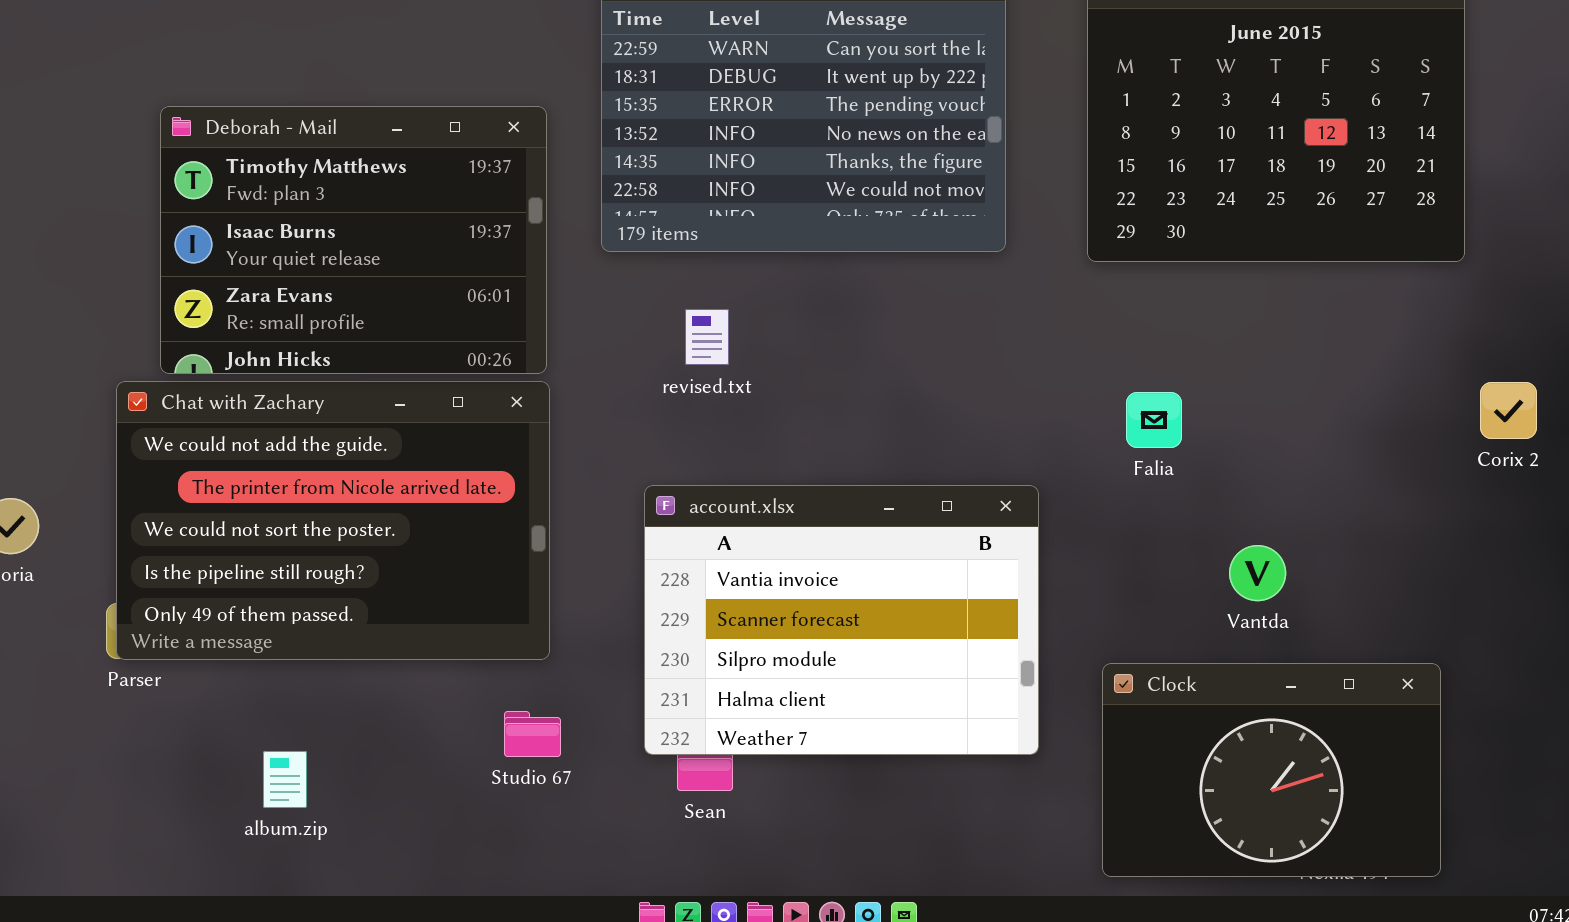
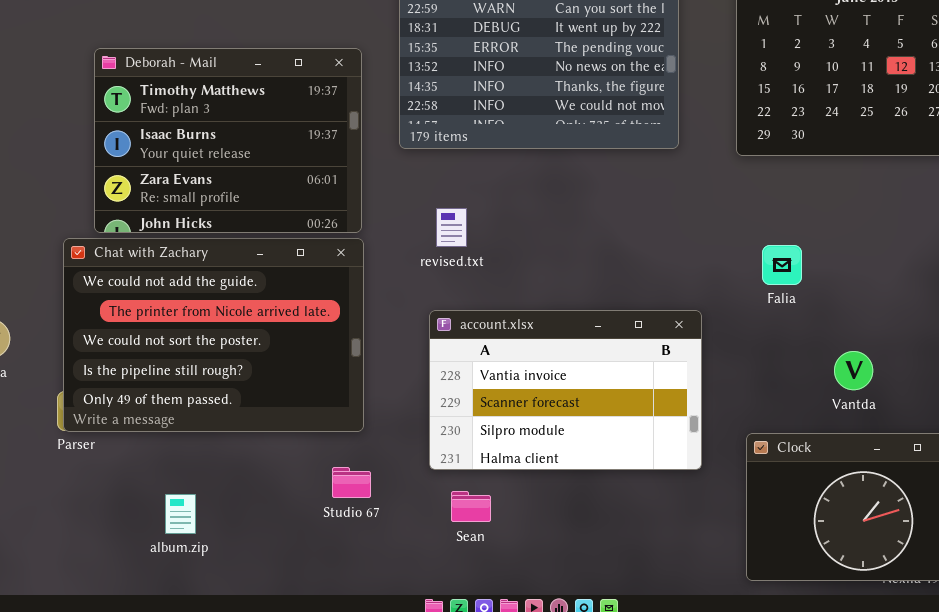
revised.txt: [685,309,729,365] -> [436,208,467,247], moved
account.xlsx: [644,485,1039,755] -> [429,310,702,470], resized

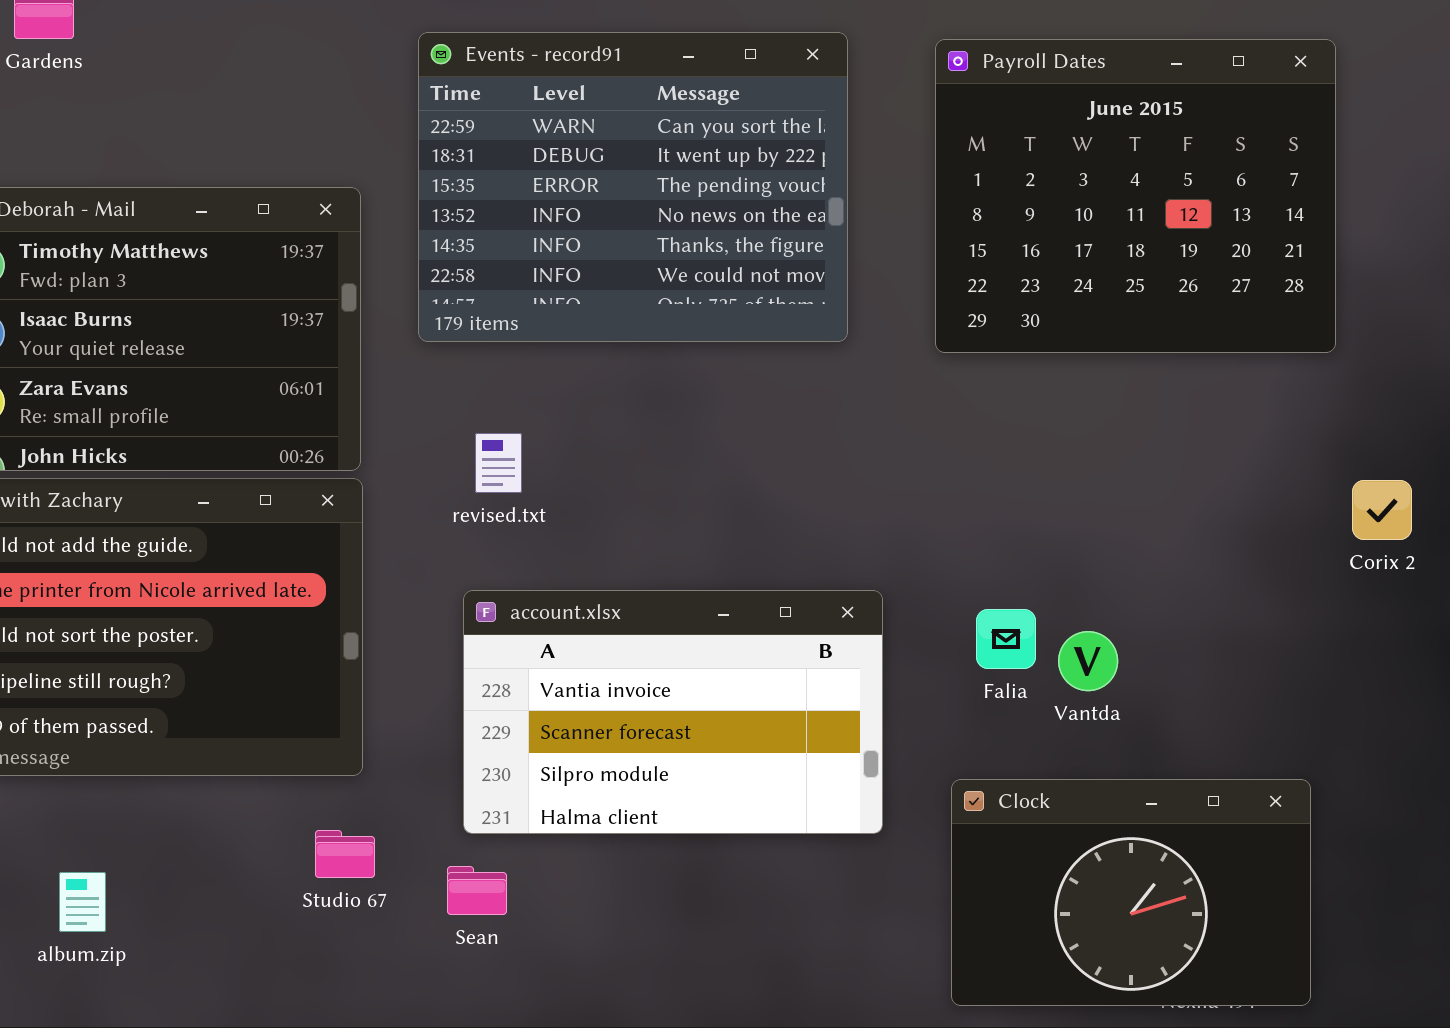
Falia: [762,245,802,285] -> [976,609,1036,669], moved
Vantda: [834,351,873,390] -> [1058,631,1118,691], moved
Sean: [451,491,491,522] -> [447,866,507,915], moved

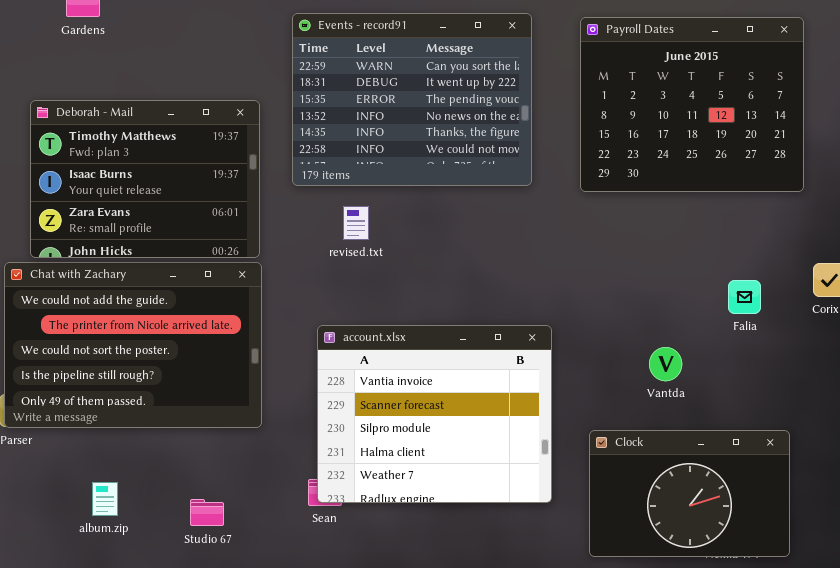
revised.txt: [475,433,522,493] -> [343,206,369,240], moved
account.xlsx: [463,590,883,834] -> [317,325,552,503], resized
Falia: [976,609,1036,669] -> [728,280,761,314], moved
Studio 67: [315,830,375,878] -> [190,499,224,526], moved

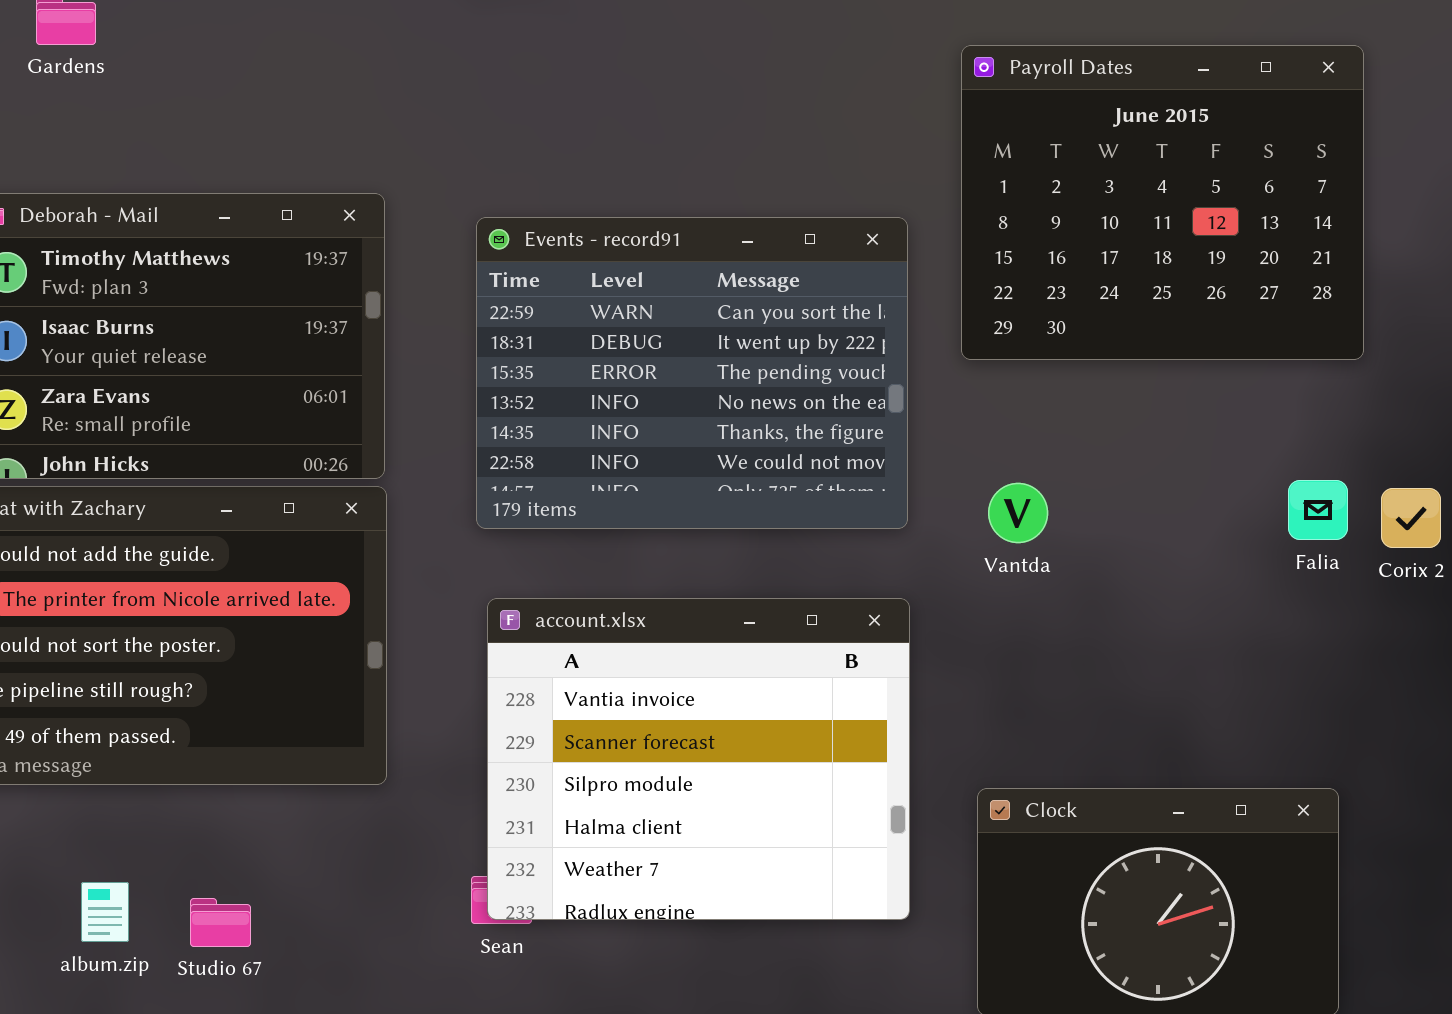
Events - record91: [292,13,532,186] -> [476,217,908,529], moved
Falia: [728,280,761,314] -> [1288,480,1348,540], moved
Vantda: [649,347,682,381] -> [988,483,1048,543], moved
Studio 67: [190,499,224,526] -> [190,898,251,947], moved

